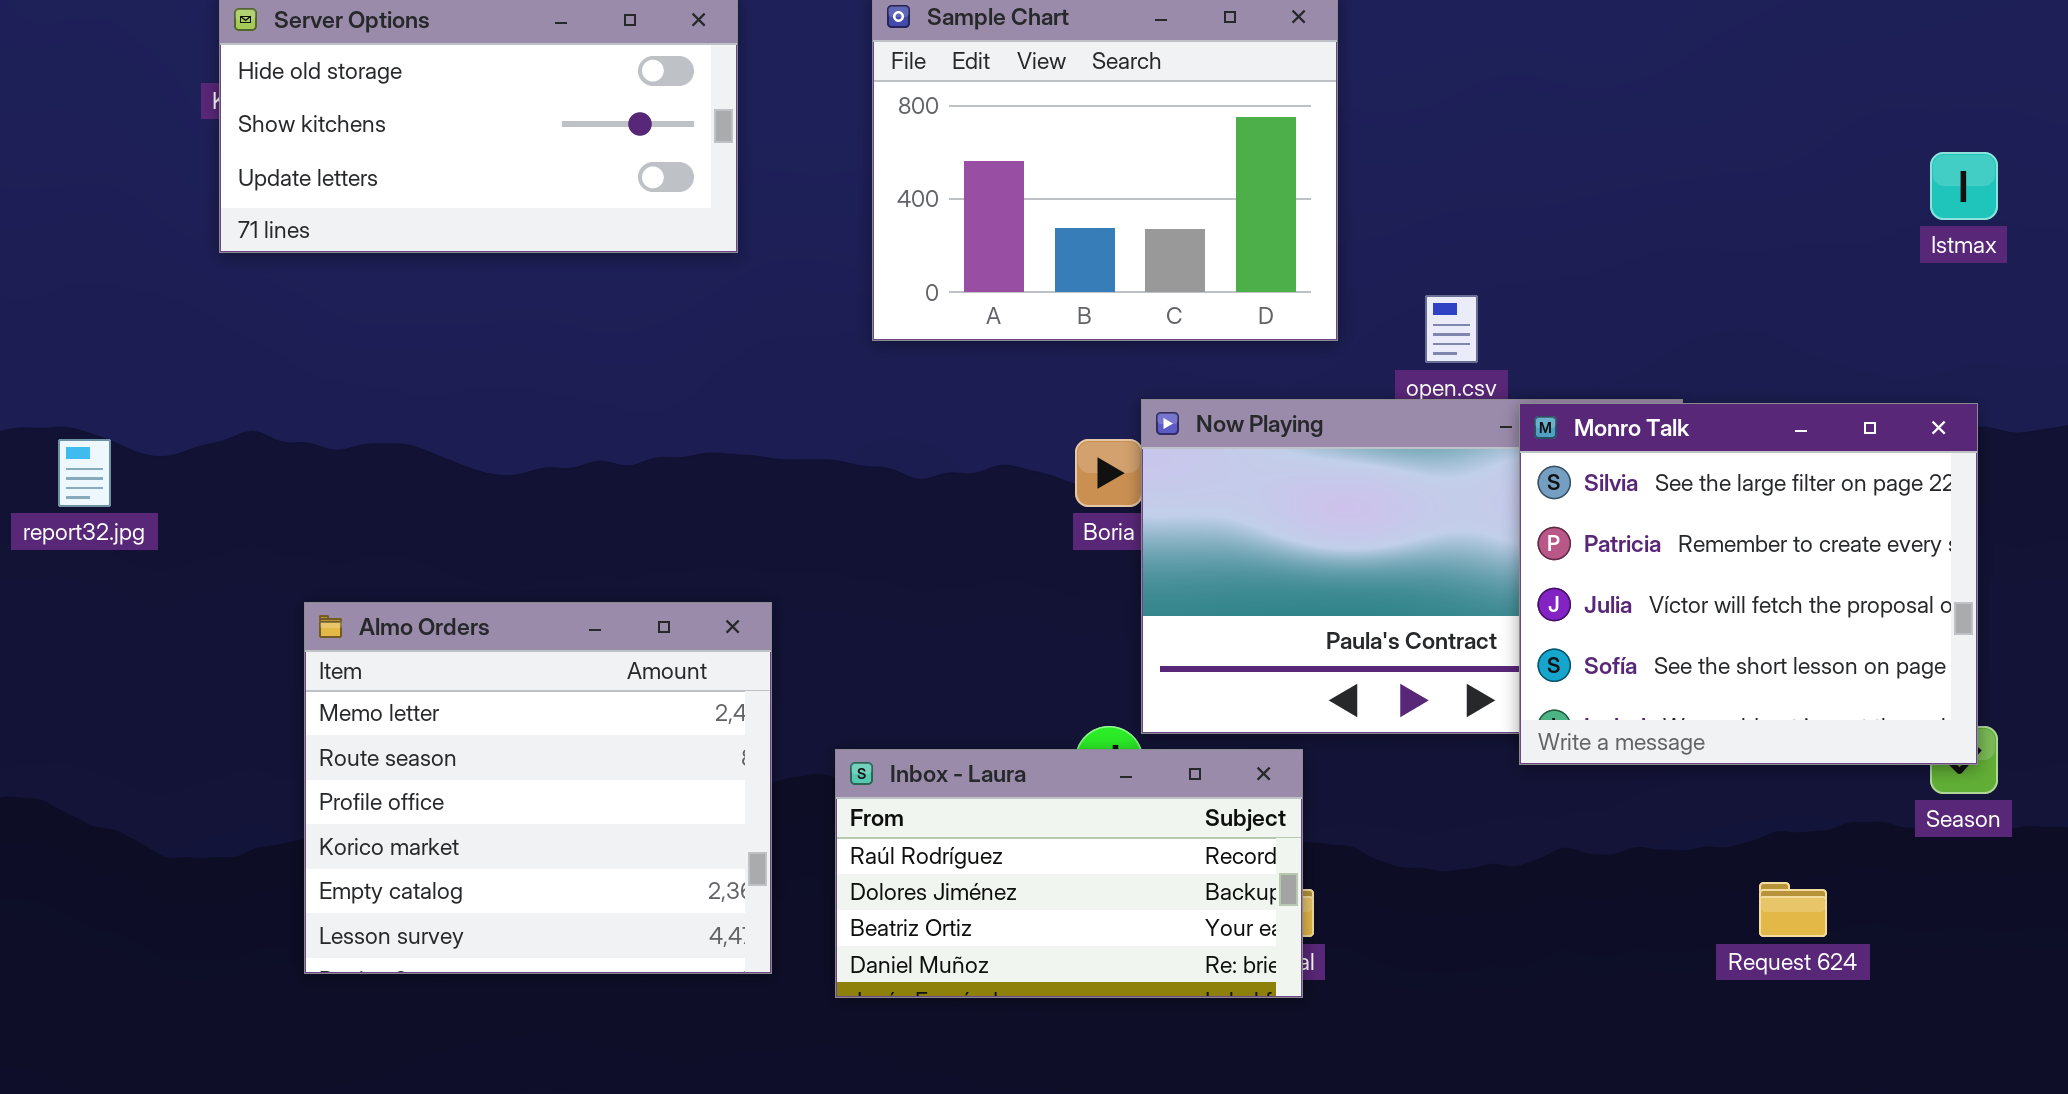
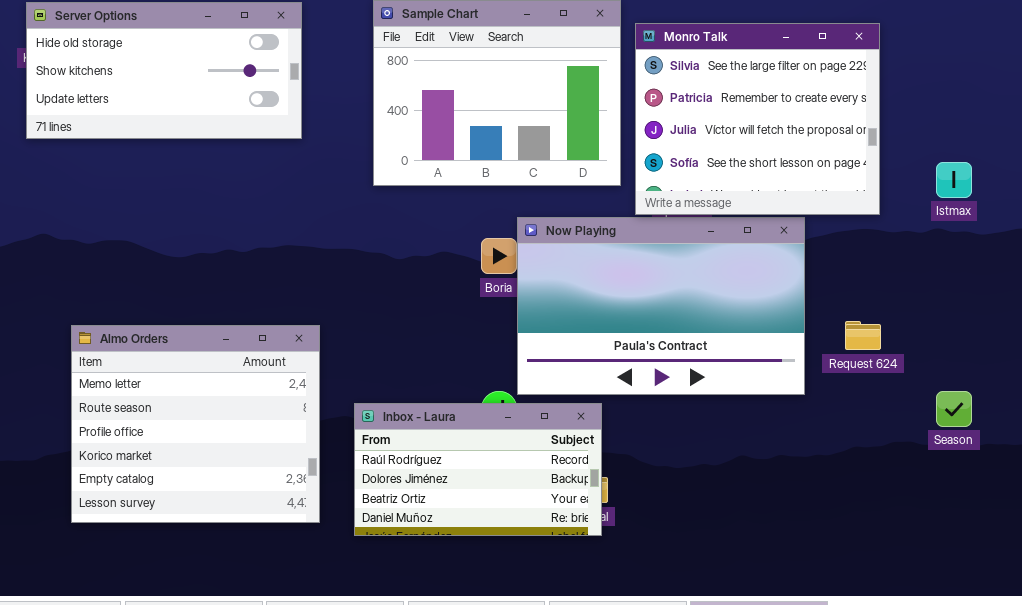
Istmax: [1930,152,1998,220] -> [936,162,972,198], moved
Monro Talk: [1519,403,1978,765] -> [635,23,880,215], moved
Request 624: [1759,882,1827,937] -> [845,321,881,350], moved

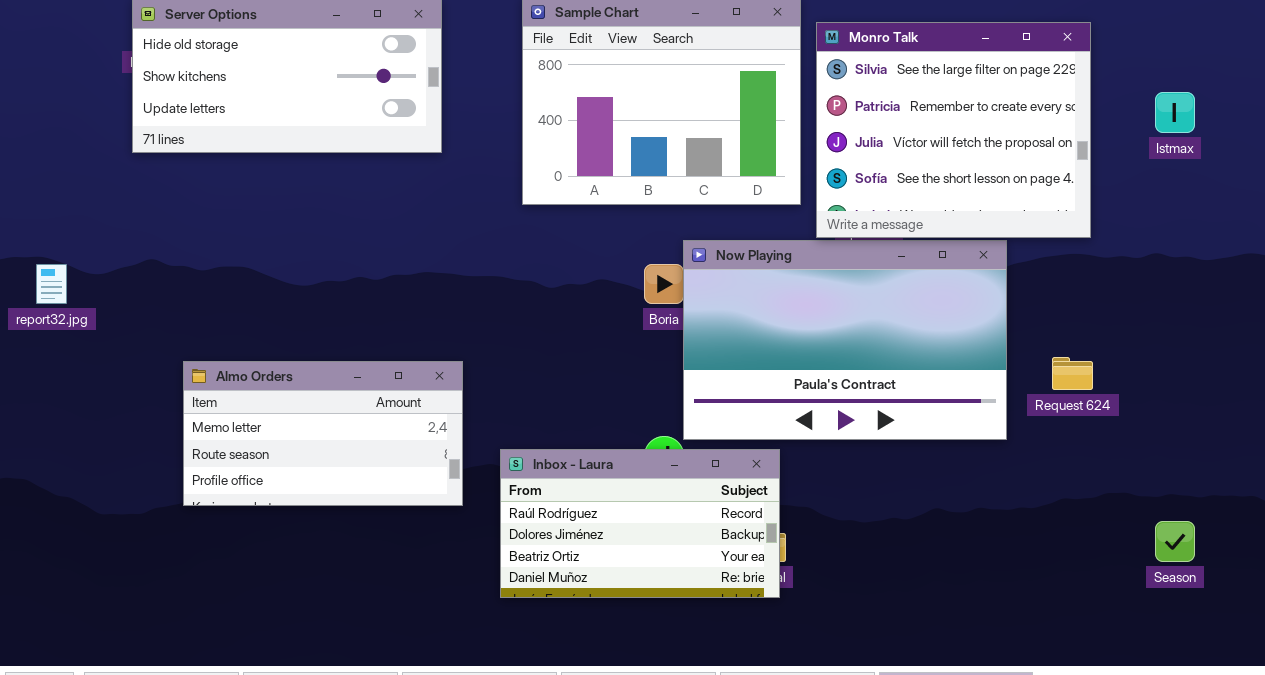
Istmax: [936,162,972,198] -> [1155,92,1195,133], moved
Almo Orders: [71,325,320,523] -> [183,361,463,506], resized
Season: [936,391,972,427] -> [1155,521,1195,562], moved

